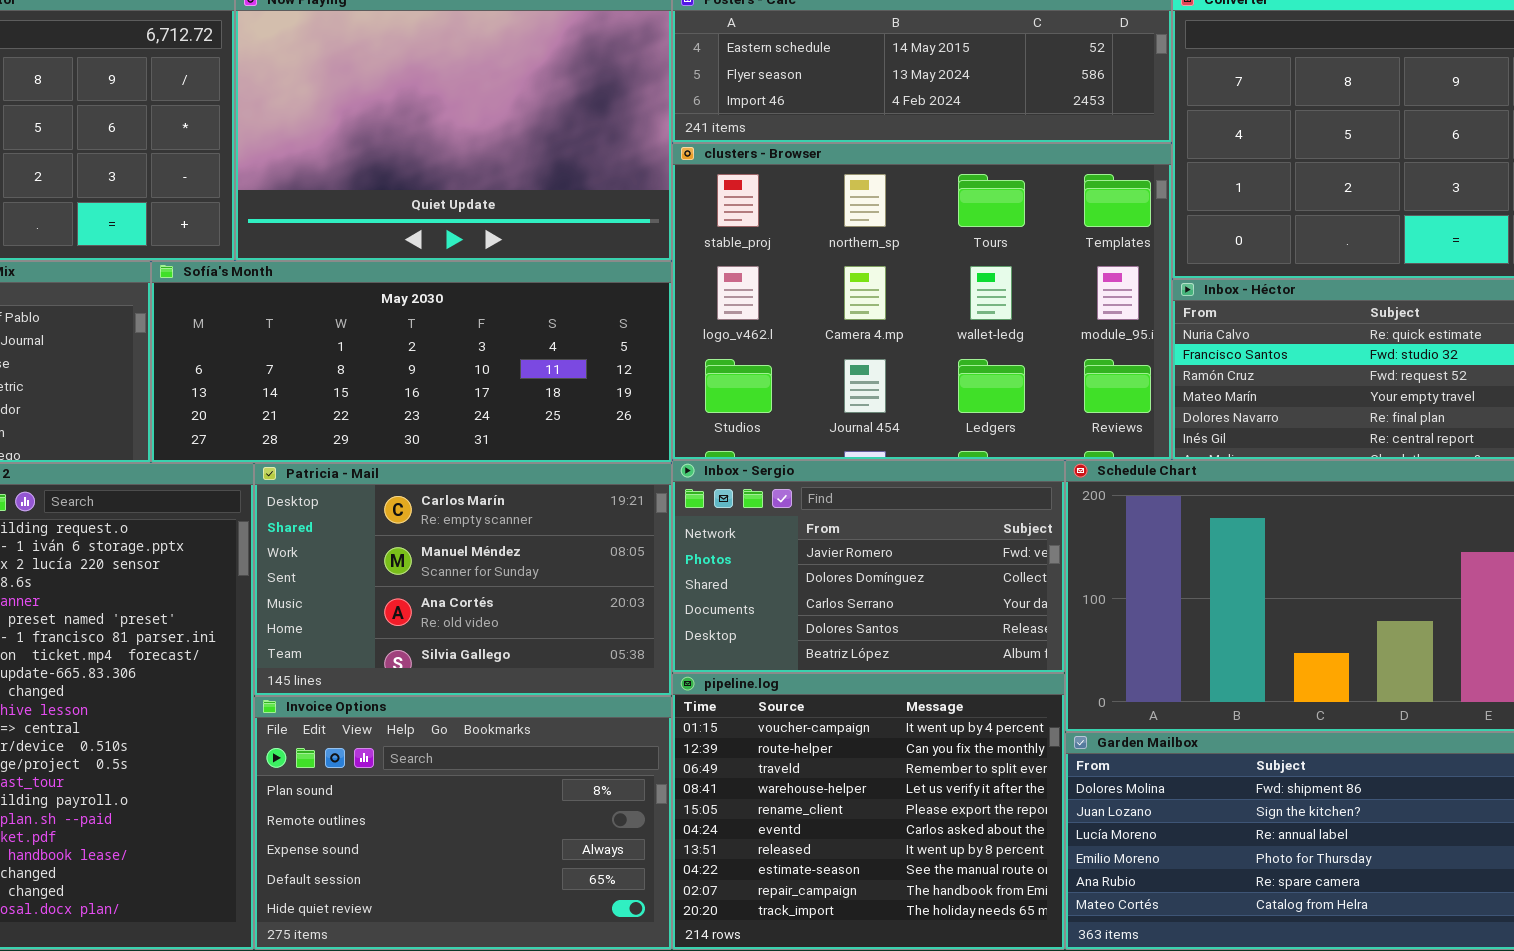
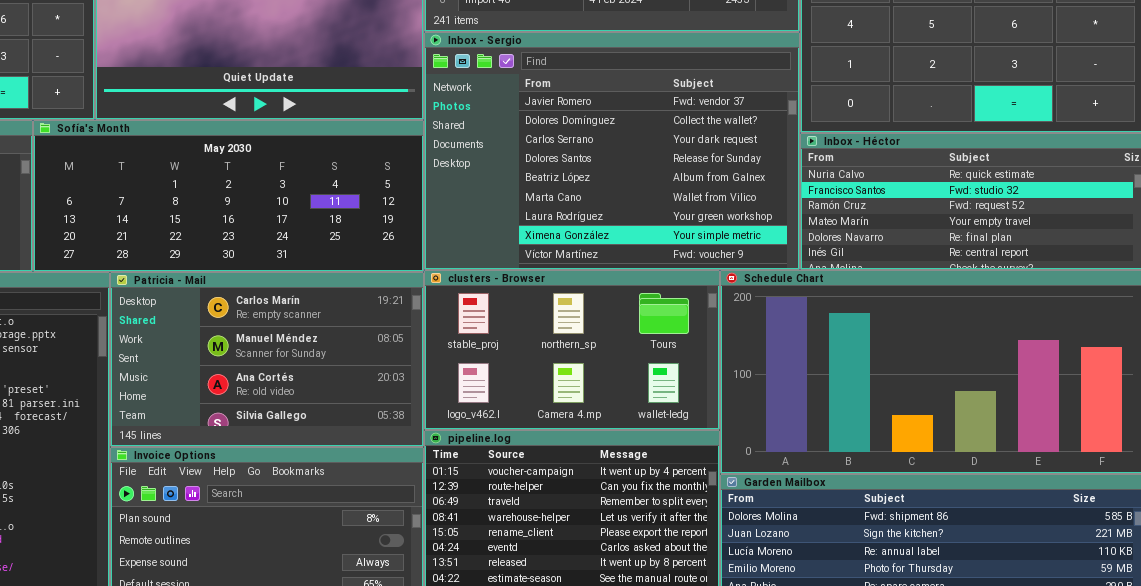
clusters - Browser: [672,143,1172,460] -> [424,270,720,430], moved, resized
Inbox - Sergio: [672,460,1065,673] -> [424,32,800,270], moved, resized

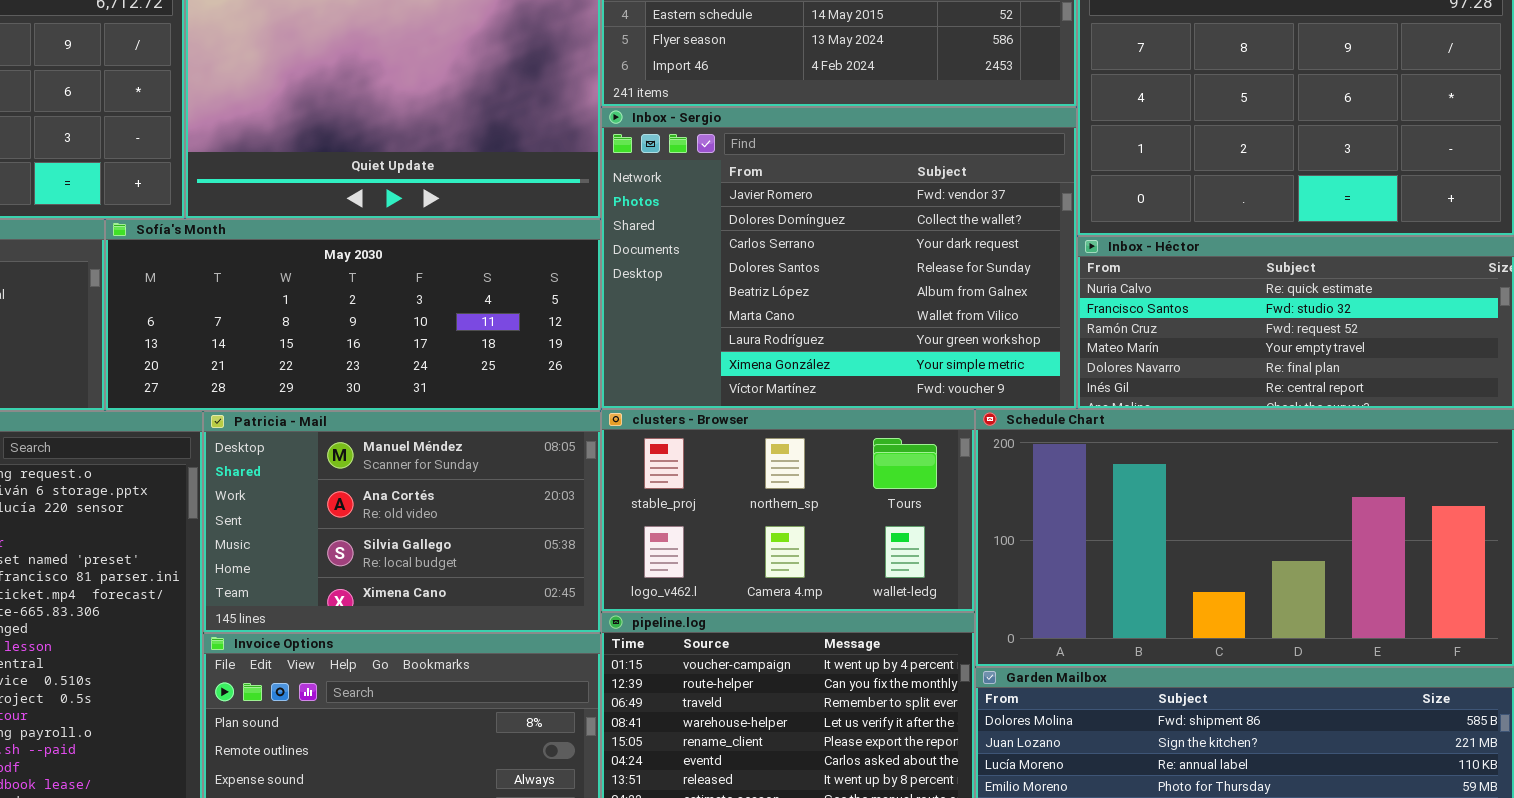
Patricia - Mail: [110,272,424,447] -> [203,411,601,633], scrolled down 1 row

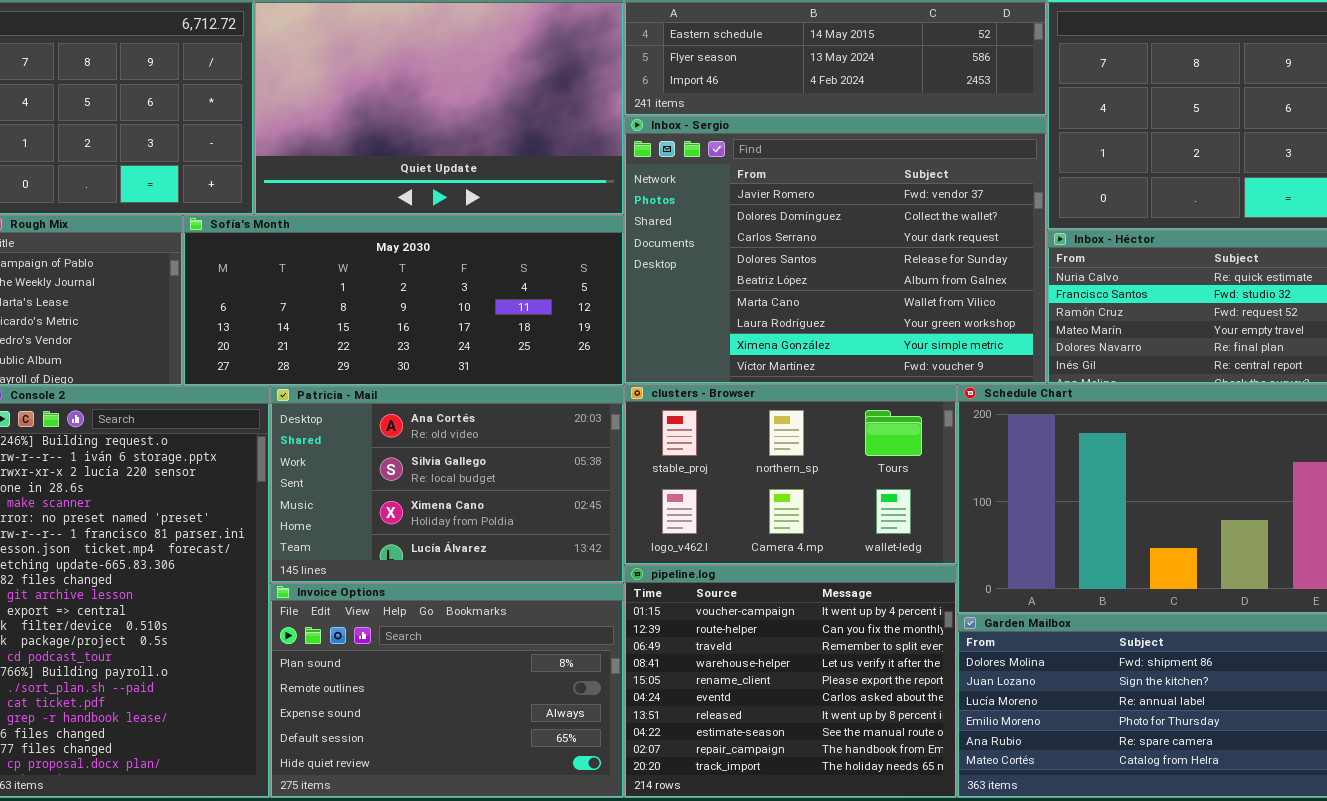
Patricia - Mail: [203,411,601,633] -> [270,386,624,583], scrolled down 1 row

